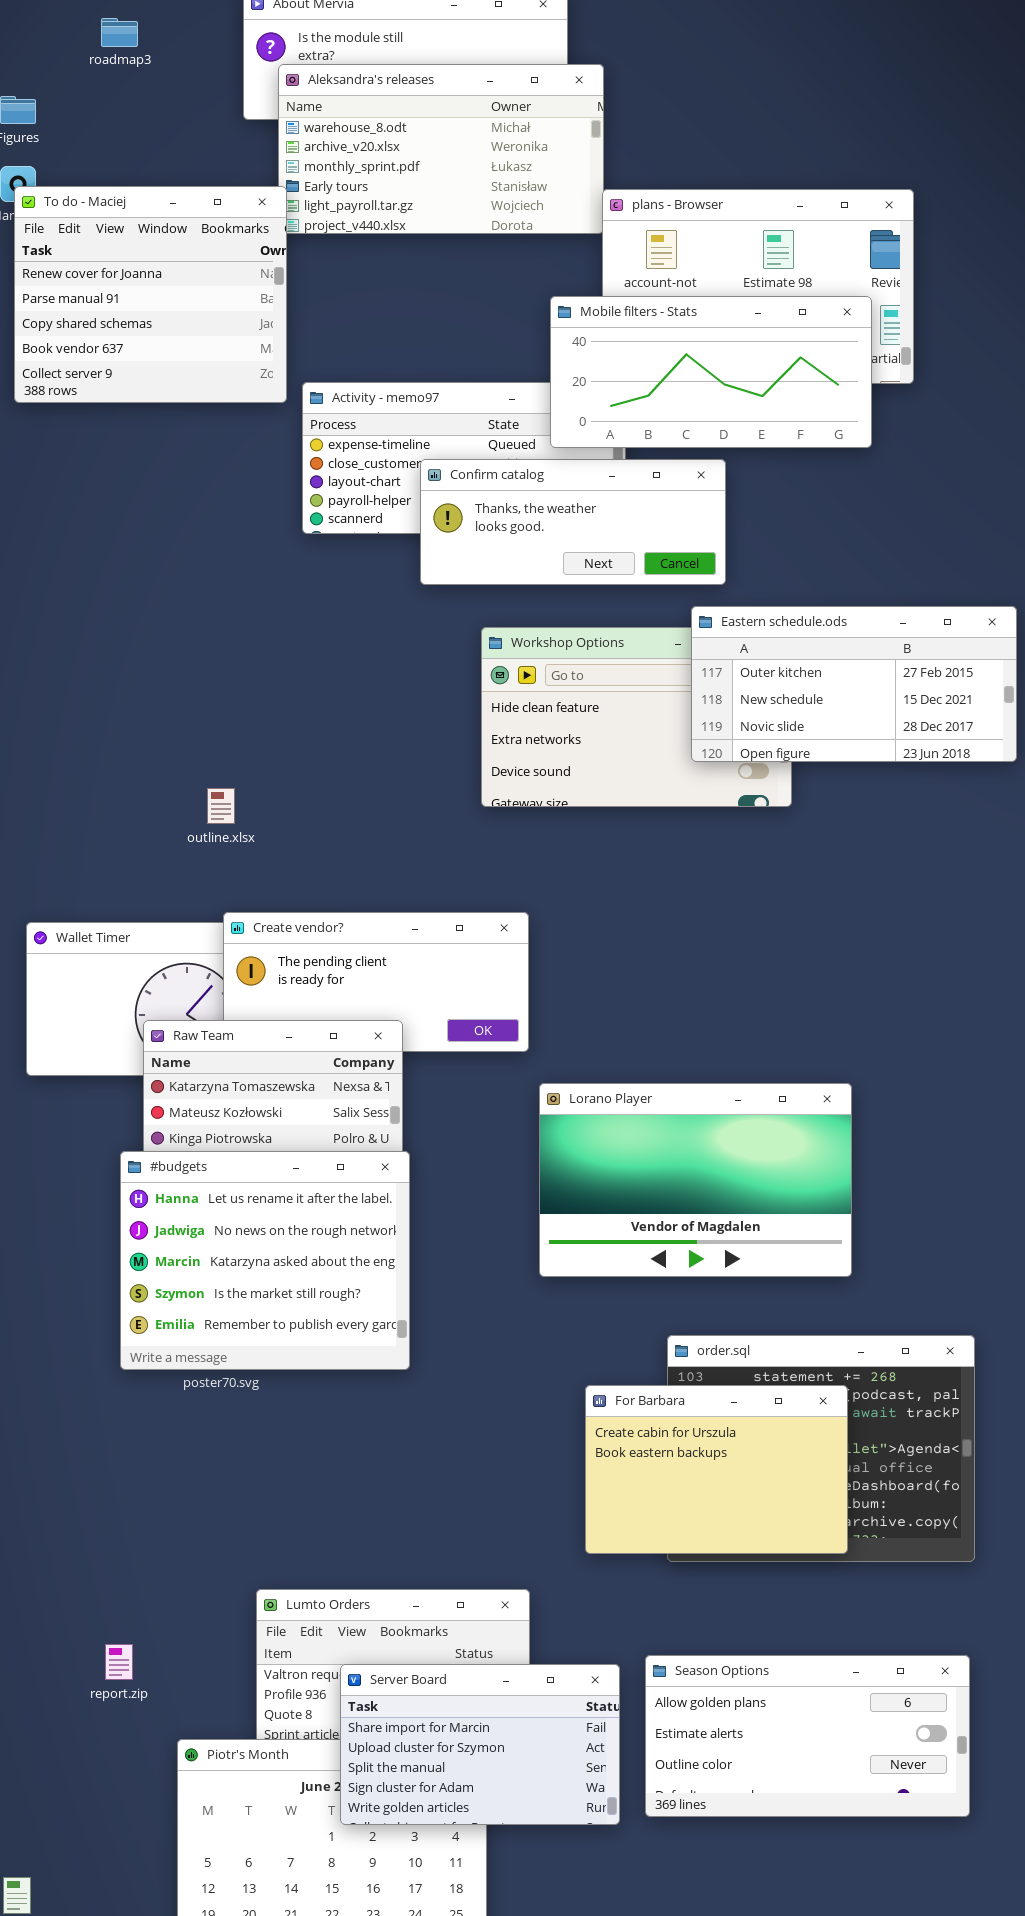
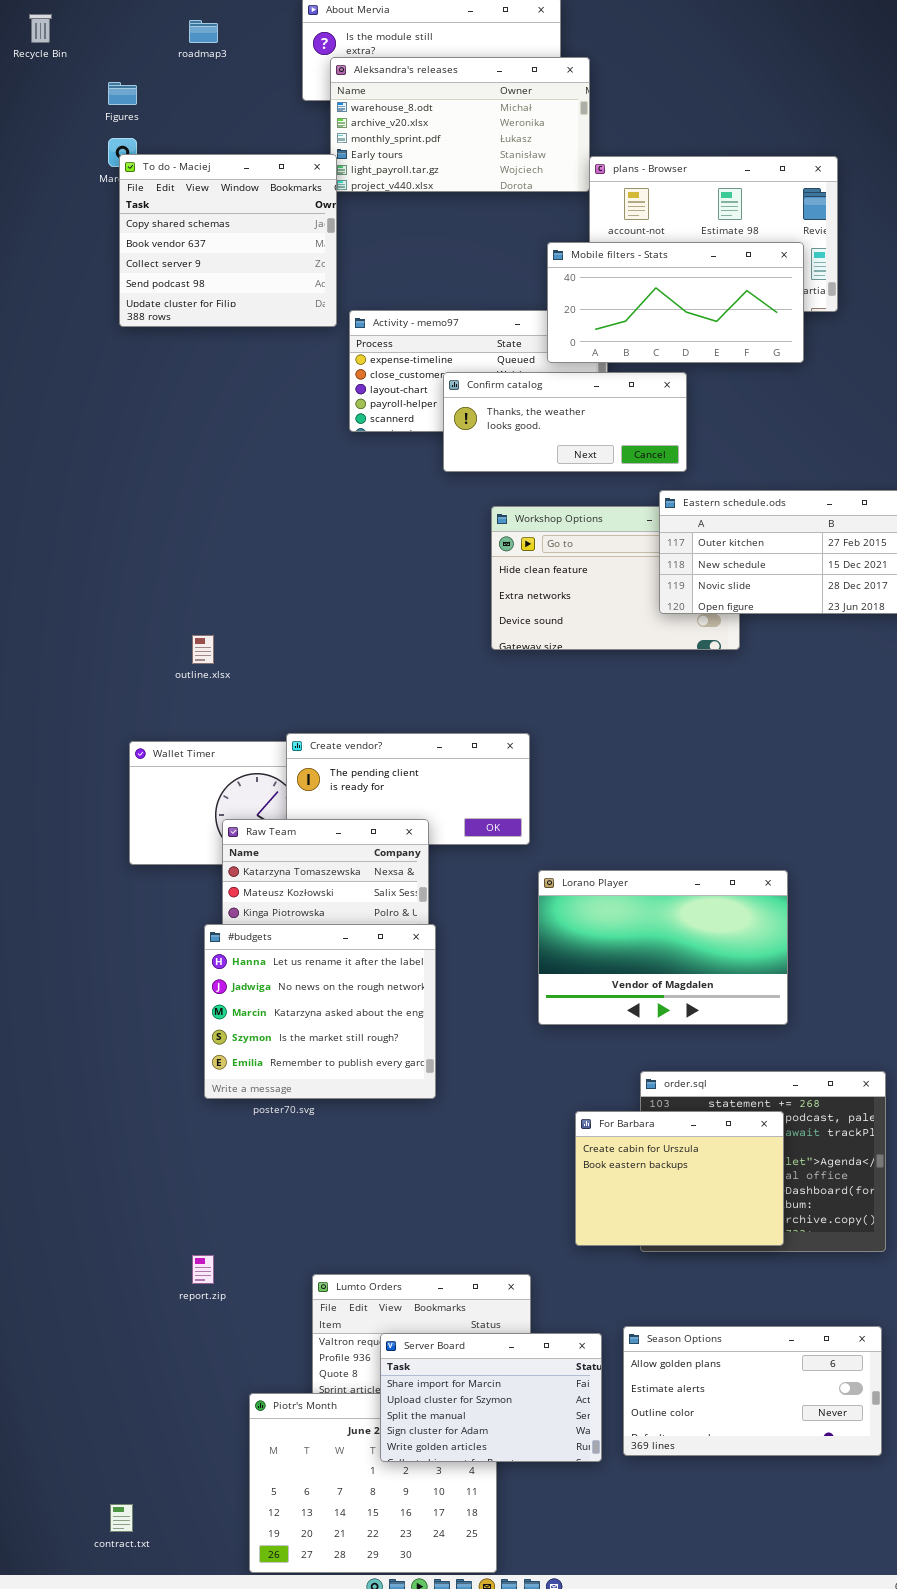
To do - Maciej: [14,186,287,403] -> [119,154,337,327], scrolled down 2 rows
outline.xlsx: [207,788,235,824] -> [192,635,214,664], moved
report.zip: [105,1644,133,1680] -> [192,1255,214,1284], moved

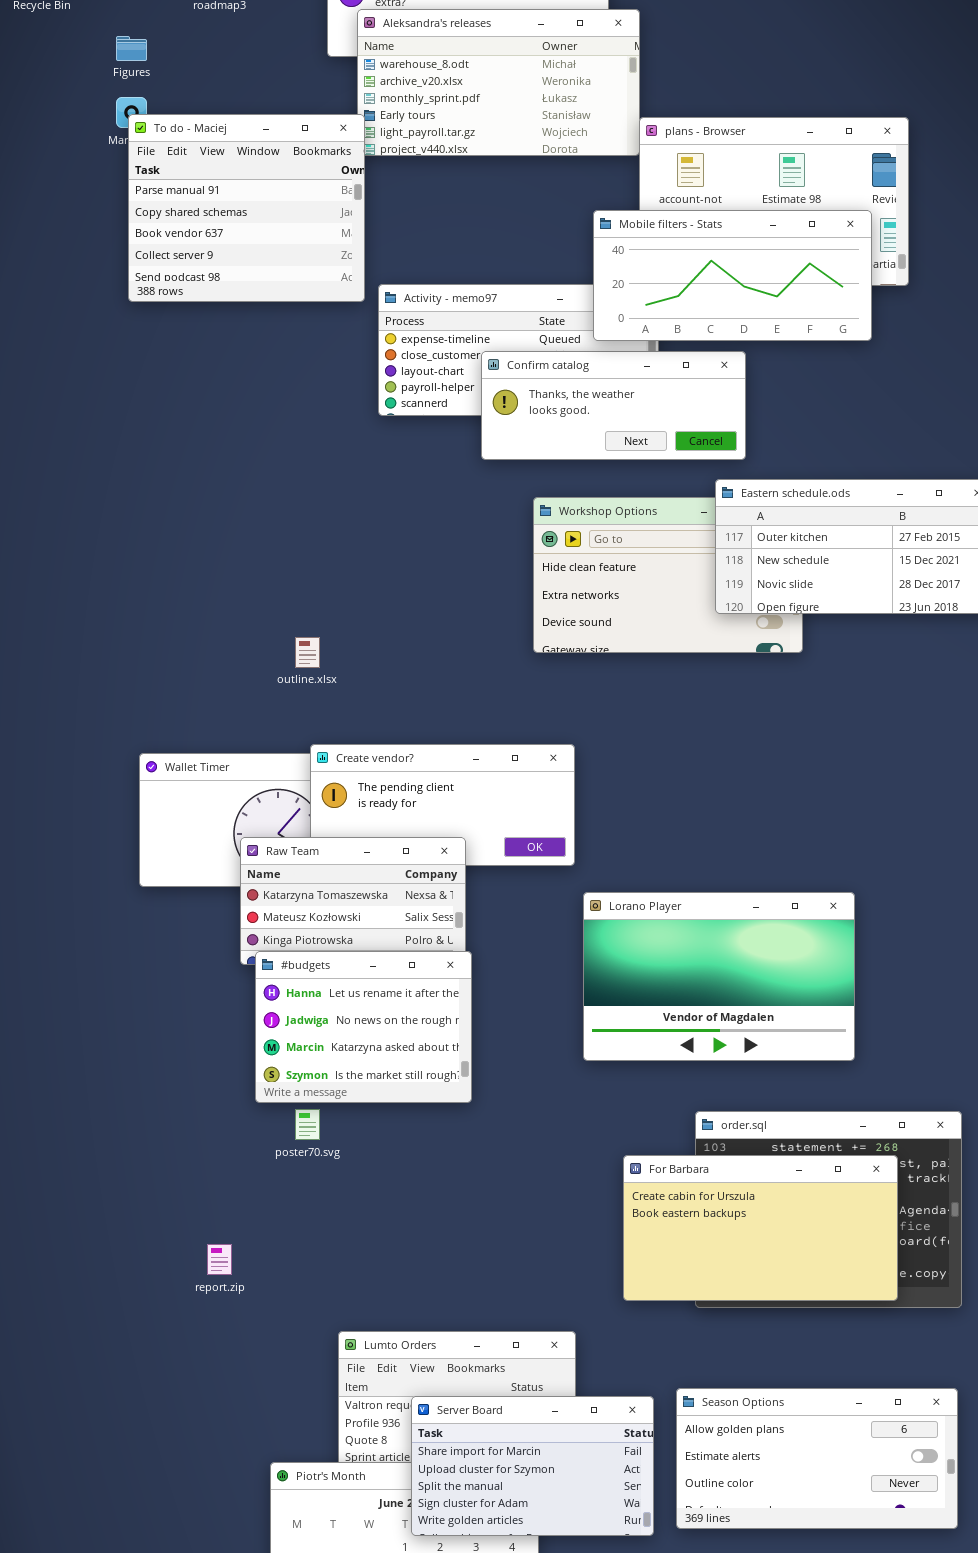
To do - Maciej: [119,154,337,327] -> [128,114,365,302], scrolled up 1 row
outline.xlsx: [192,635,214,664] -> [295,637,320,668], moved
#budgets: [204,924,436,1099] -> [255,951,472,1103], resized
For Barbara: [575,1111,784,1246] -> [623,1155,898,1301], resized
report.zip: [192,1255,214,1284] -> [207,1244,232,1275], moved

